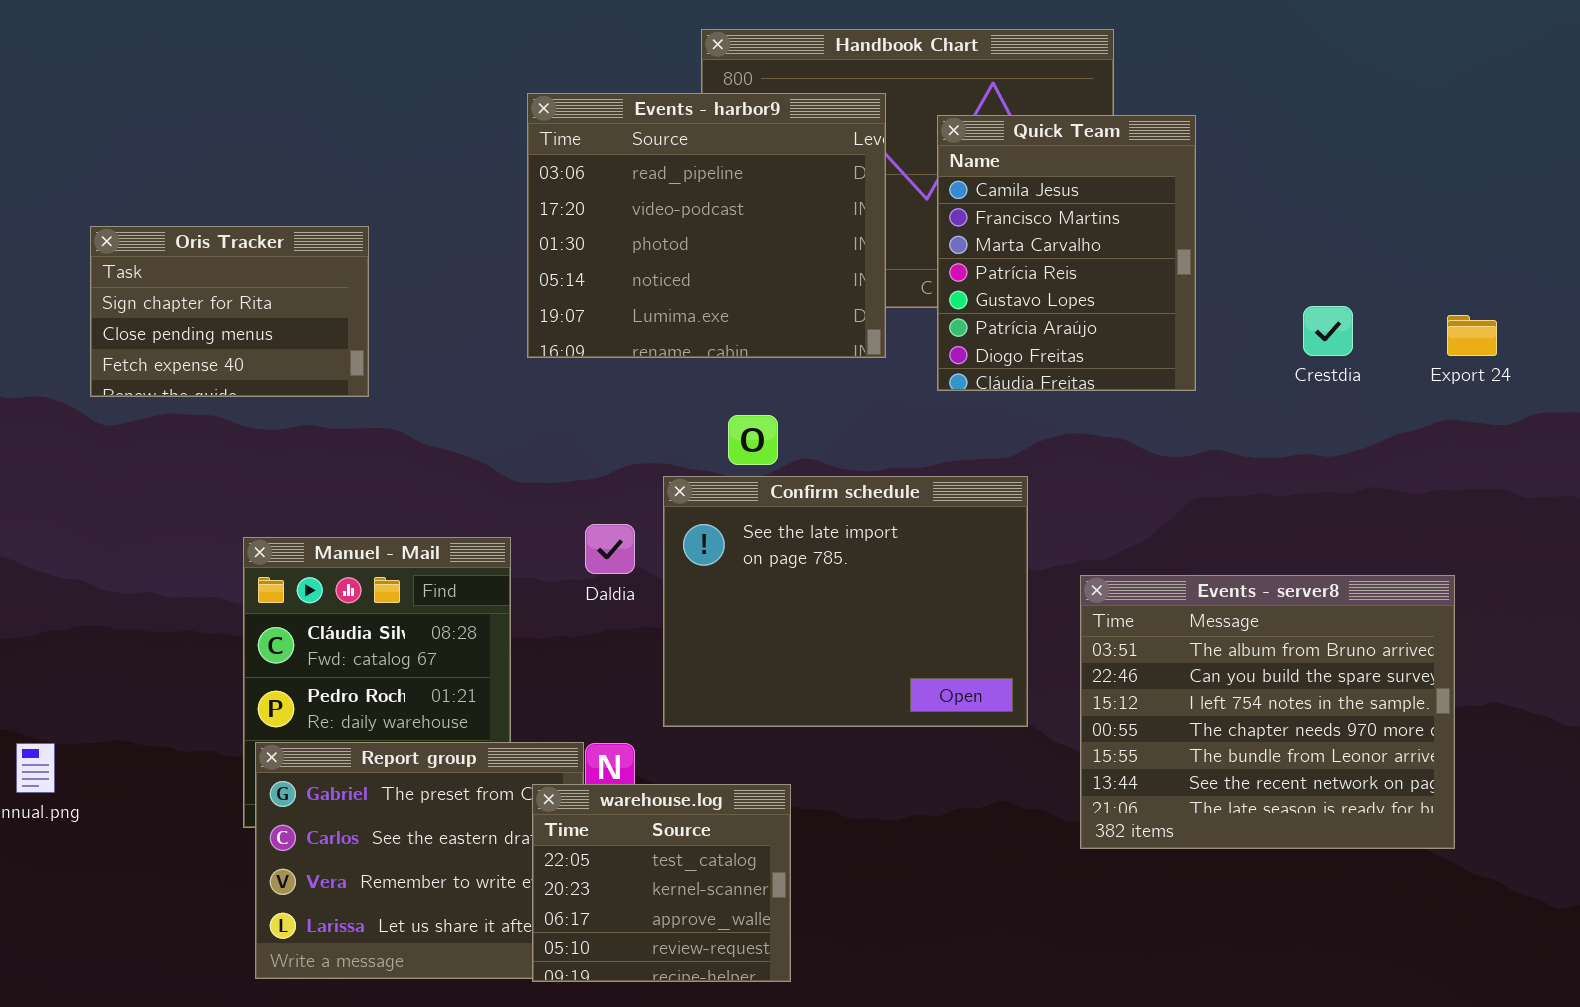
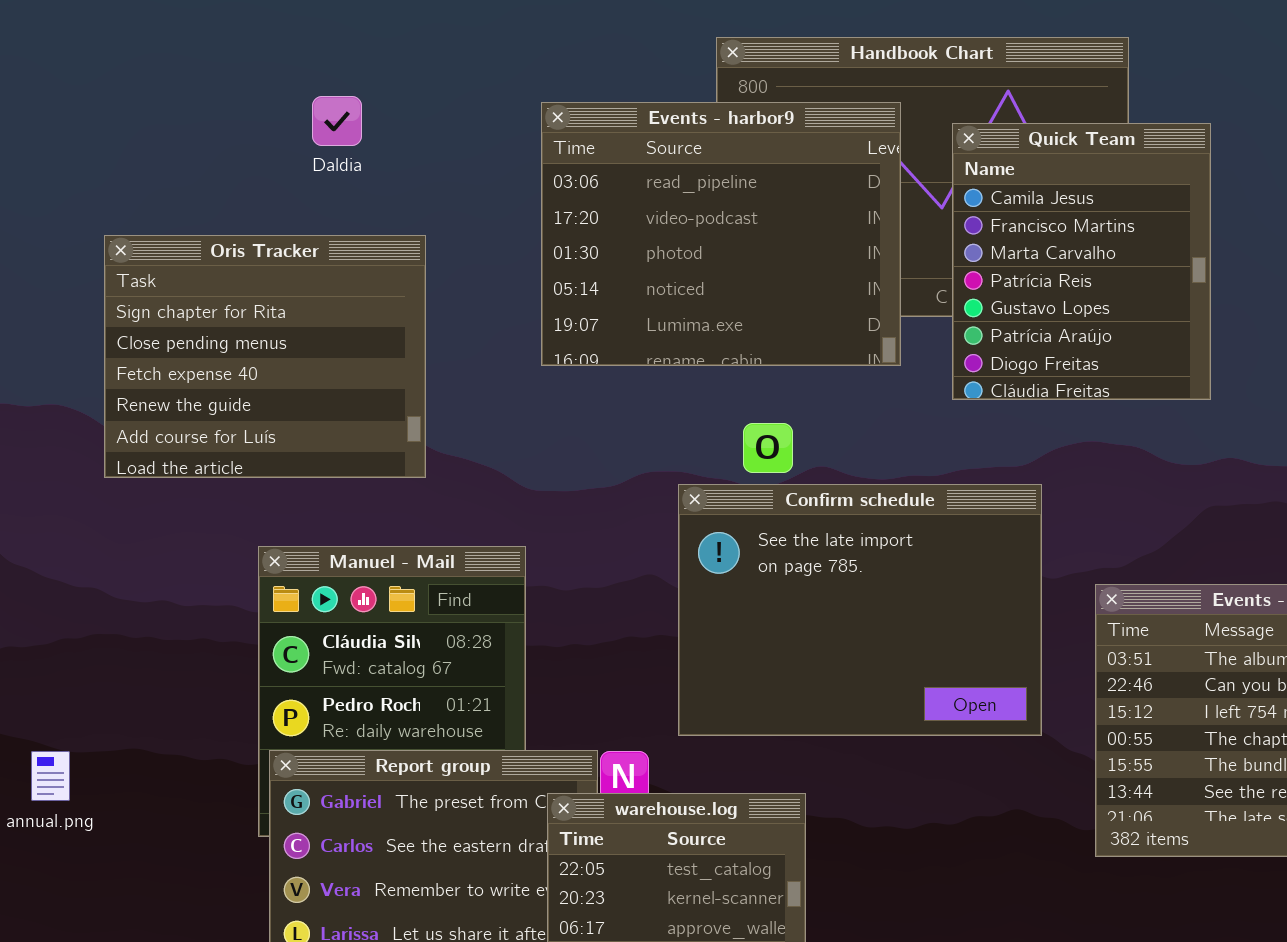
Oris Tracker: [90,226,369,397] -> [104,235,426,478], resized
Daldia: [585,524,635,574] -> [312,96,362,146], moved

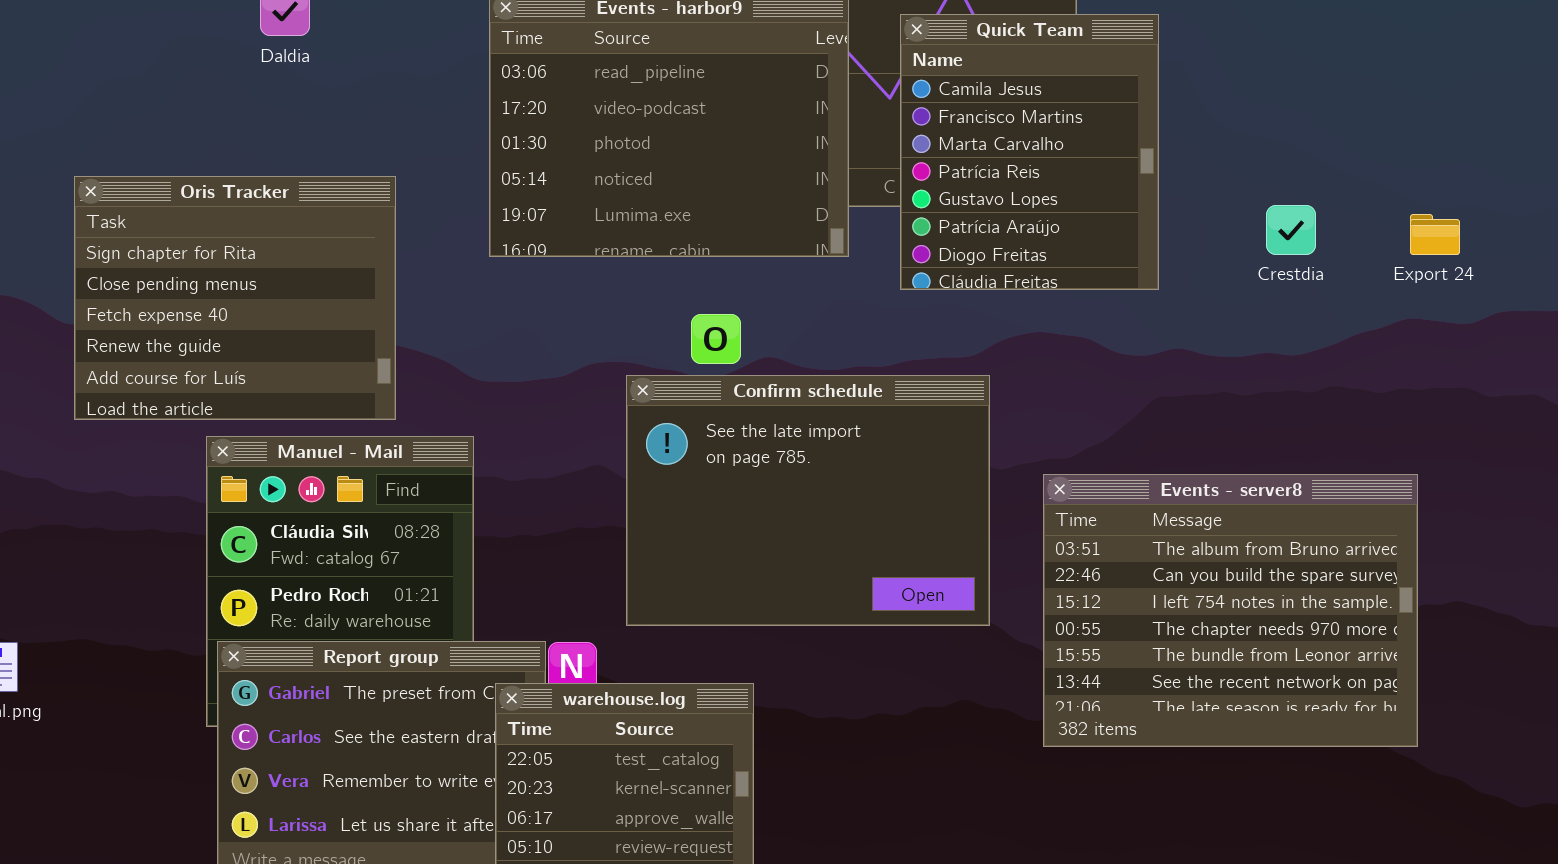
Oris Tracker: [104,235,426,478] -> [74,176,396,420], moved

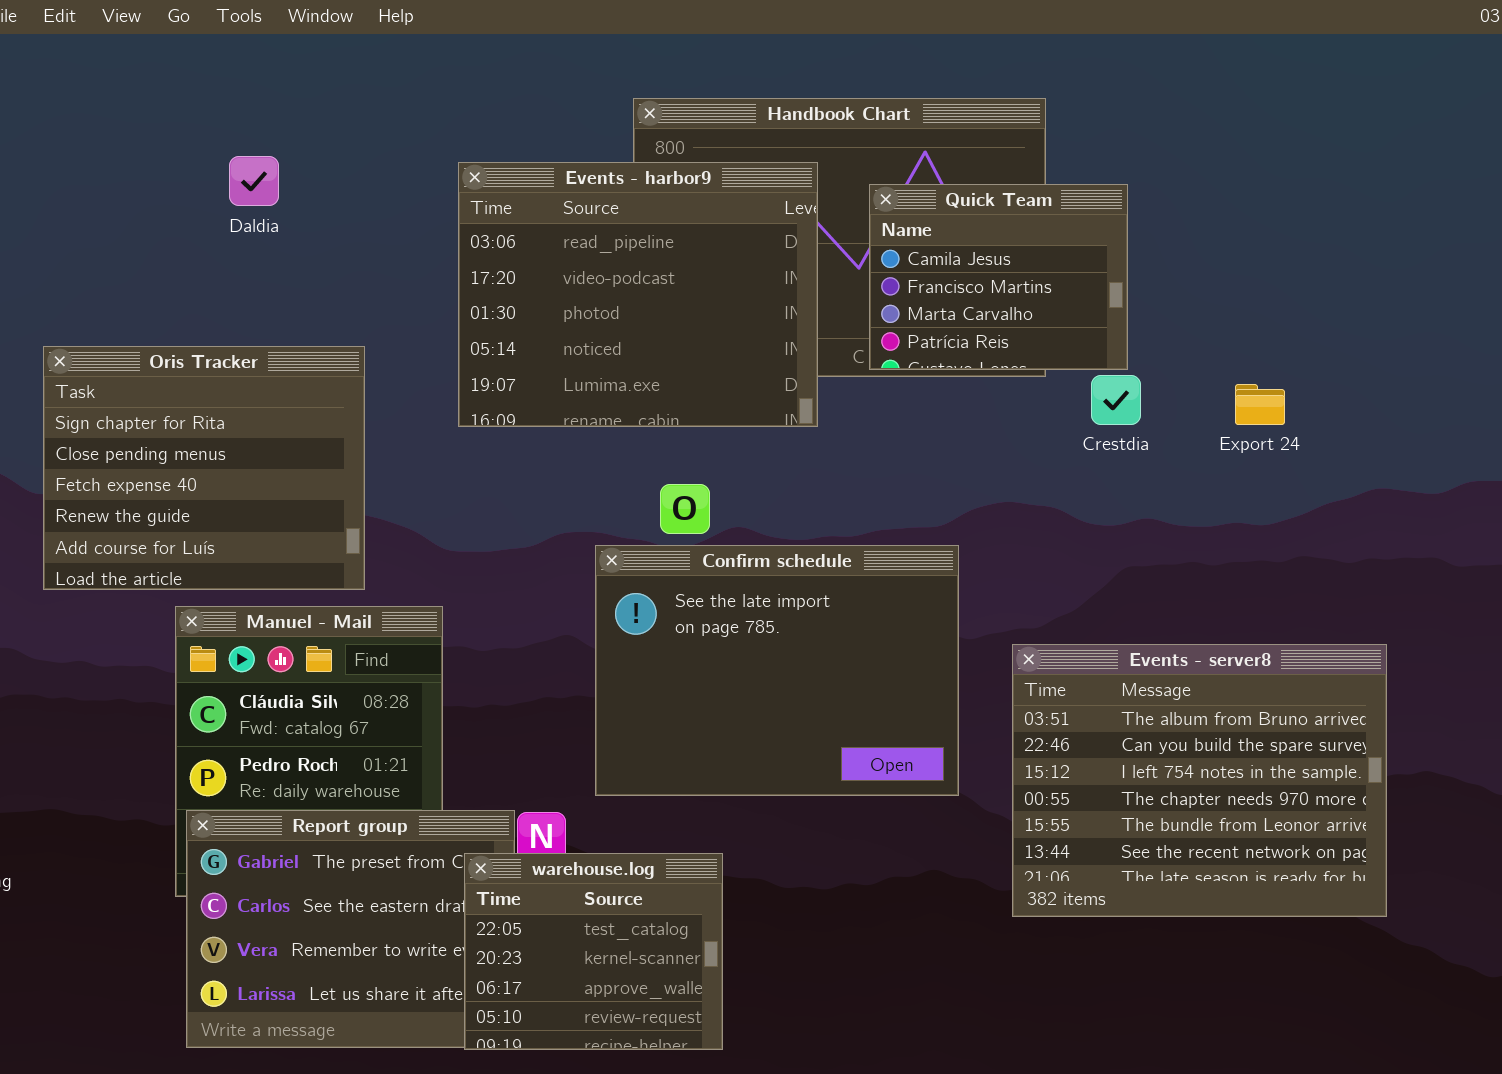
Quick Team: [900,14,1159,290] -> [869,184,1128,370], resized
Crestdia: [1266,205,1316,255] -> [1091,375,1141,425], moved
Export 24: [1410,214,1460,255] -> [1235,384,1285,425], moved

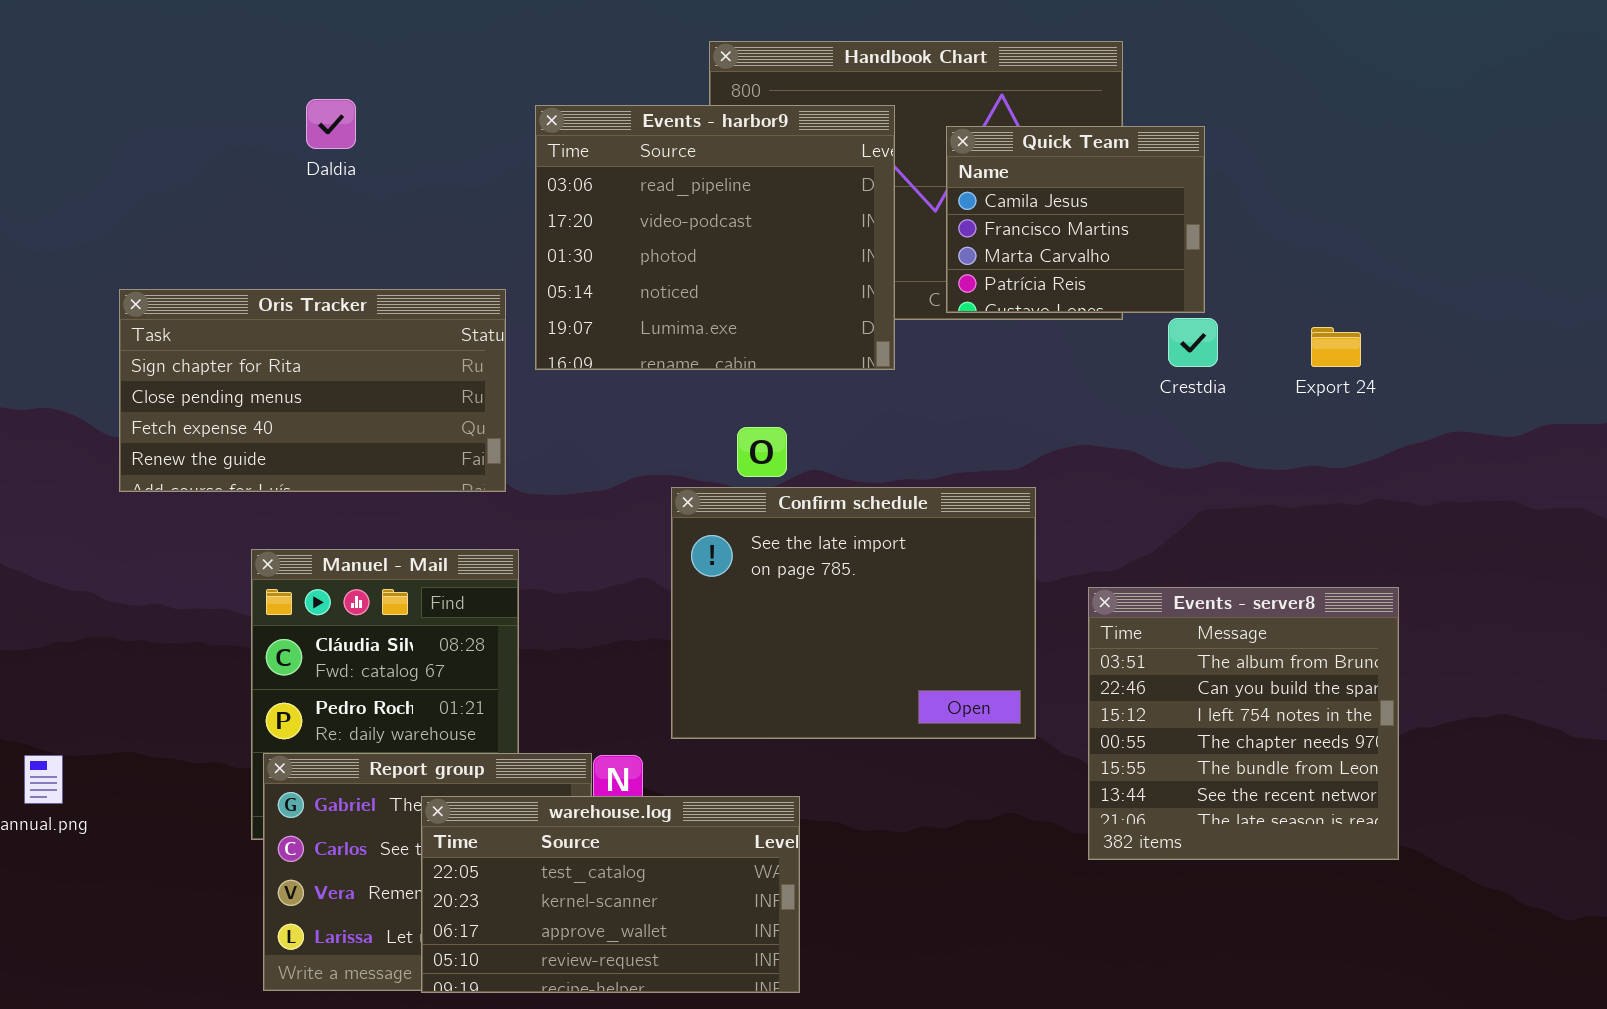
Oris Tracker: [43,346,365,590] -> [119,289,506,492], resized
Events - server8: [1012,644,1387,917] -> [1088,587,1399,860], resized
warehouse.log: [464,853,723,1050] -> [421,796,800,993], resized

